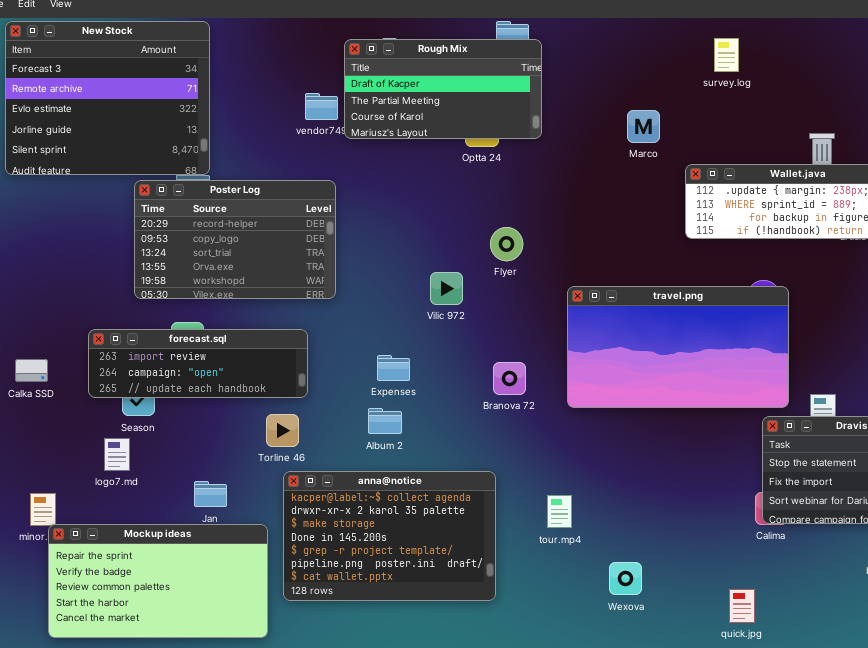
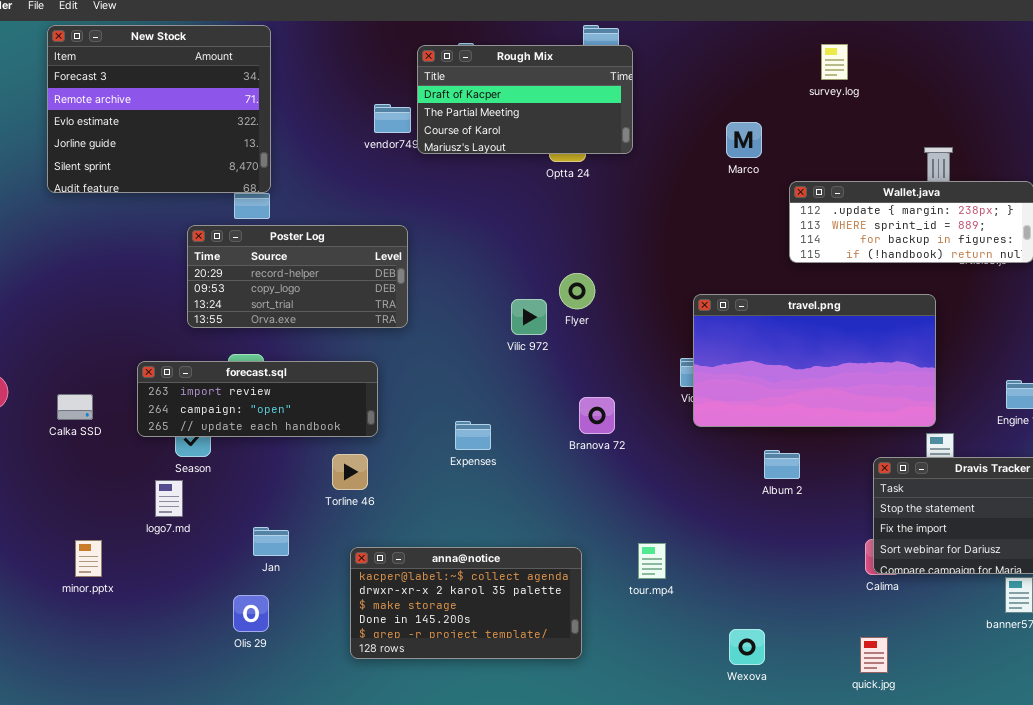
Poster Log: [134,180,336,299] -> [187,225,408,328], resized
Flyer: [490,227,523,261] -> [559,273,595,309], moved
travel.png: [567,286,789,408] -> [693,294,936,427], moved
Expenses: [377,355,410,381] -> [455,421,491,450], moved
Album 2: [368,408,402,434] -> [764,450,800,479], moved
anna@notice: [283,471,496,601] -> [350,547,582,659], resized
Mockup ideas: [48,524,268,638] -> none, closed
Wexova: [609,562,642,595] -> [729,629,765,665], moved
quick.jpg: [729,589,755,623] -> [860,637,888,673], moved

